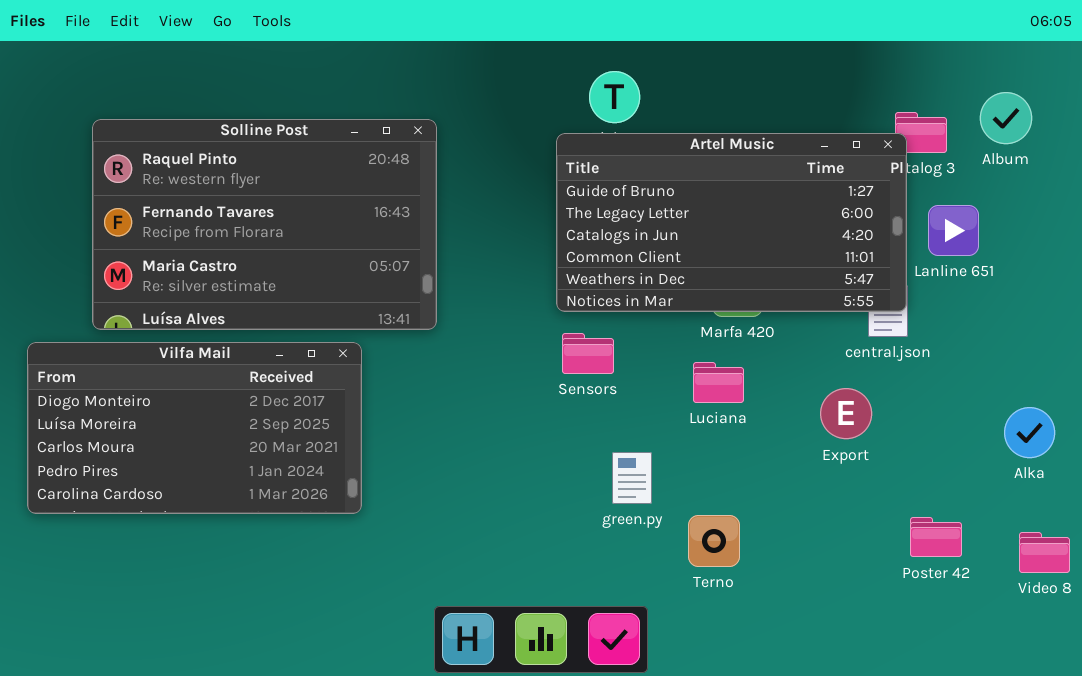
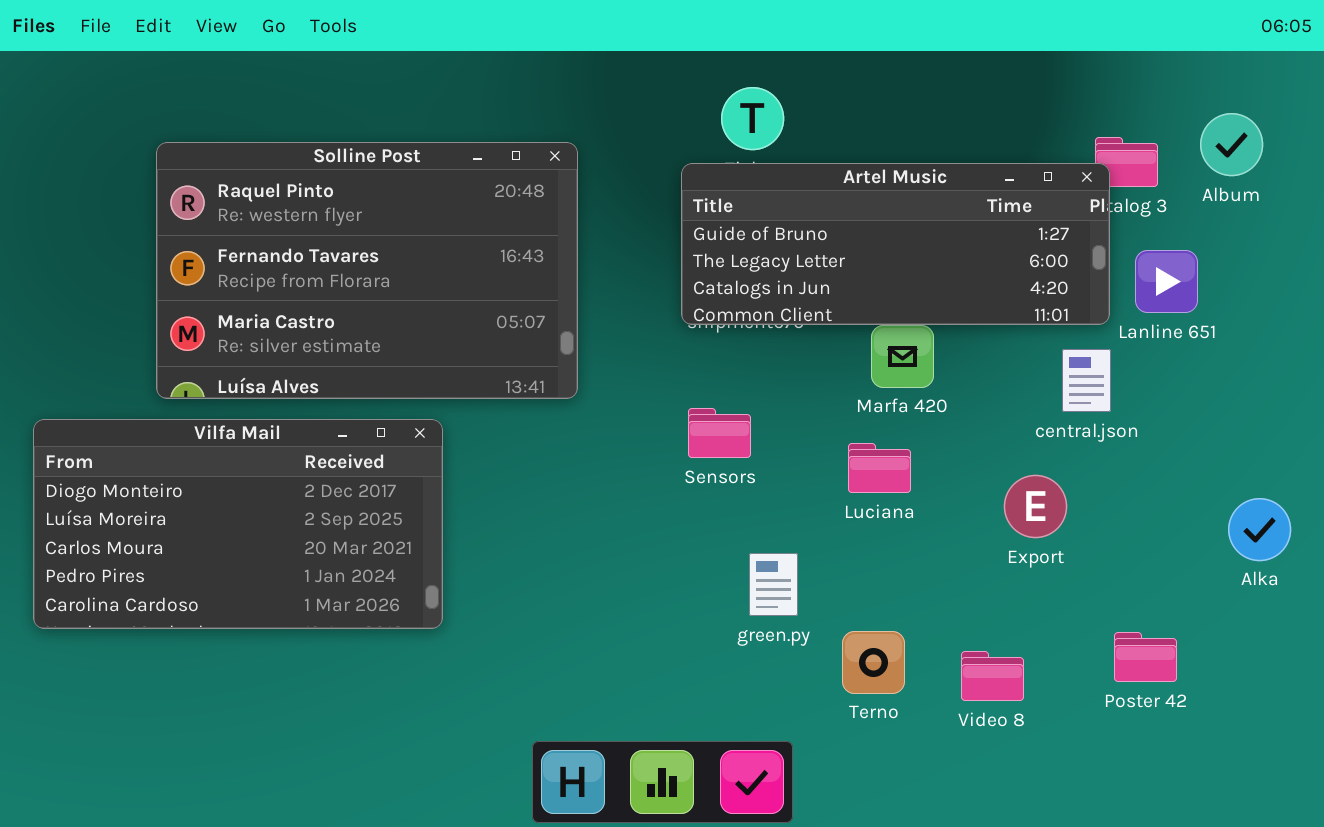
Solline Post: [92,119,437,330] -> [156,142,578,399], moved
Artel Music: [556,133,907,312] -> [681,163,1110,325], resized
Video 8: [1019,532,1070,573] -> [961,651,1024,701], moved

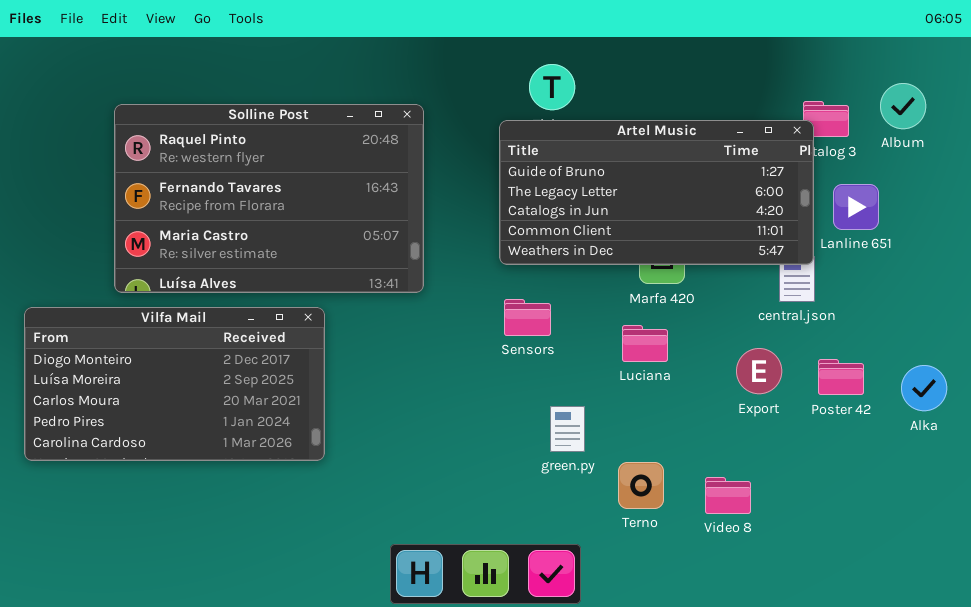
Artel Music: [681,163,1110,325] -> [499,120,814,265], resized
Poster 42: [1114,632,1177,682] -> [818,359,864,395], moved

